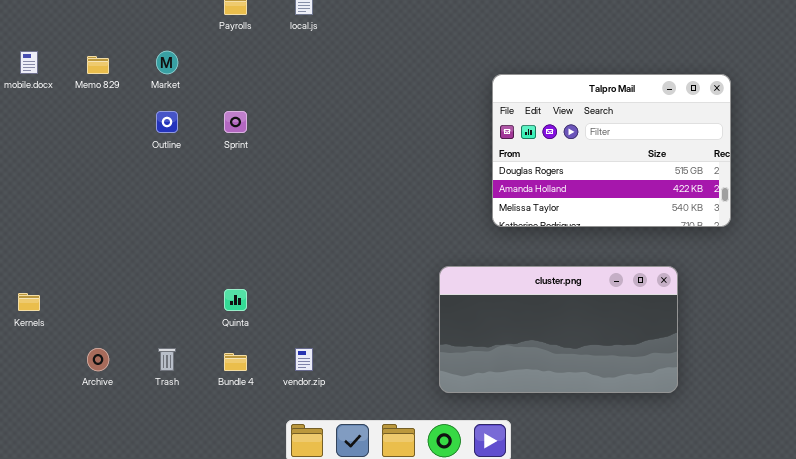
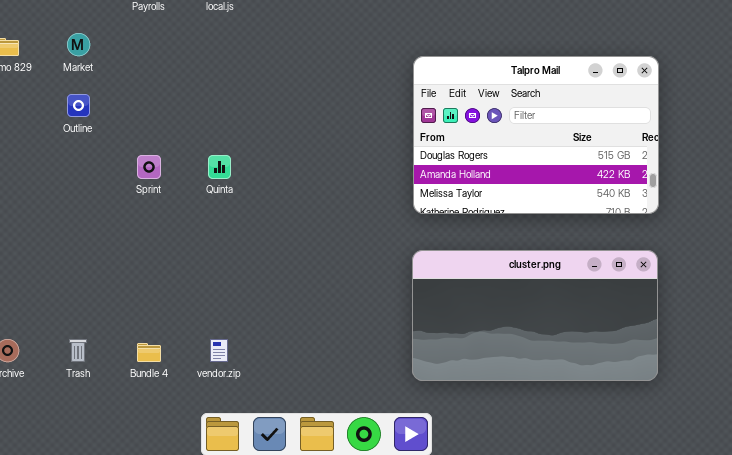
Sprint: [224,111,247,133] -> [137,155,161,179], moved
cluster.png: [439,266,678,393] -> [412,250,658,381], moved
Quinta: [224,289,247,311] -> [208,155,231,179], moved

